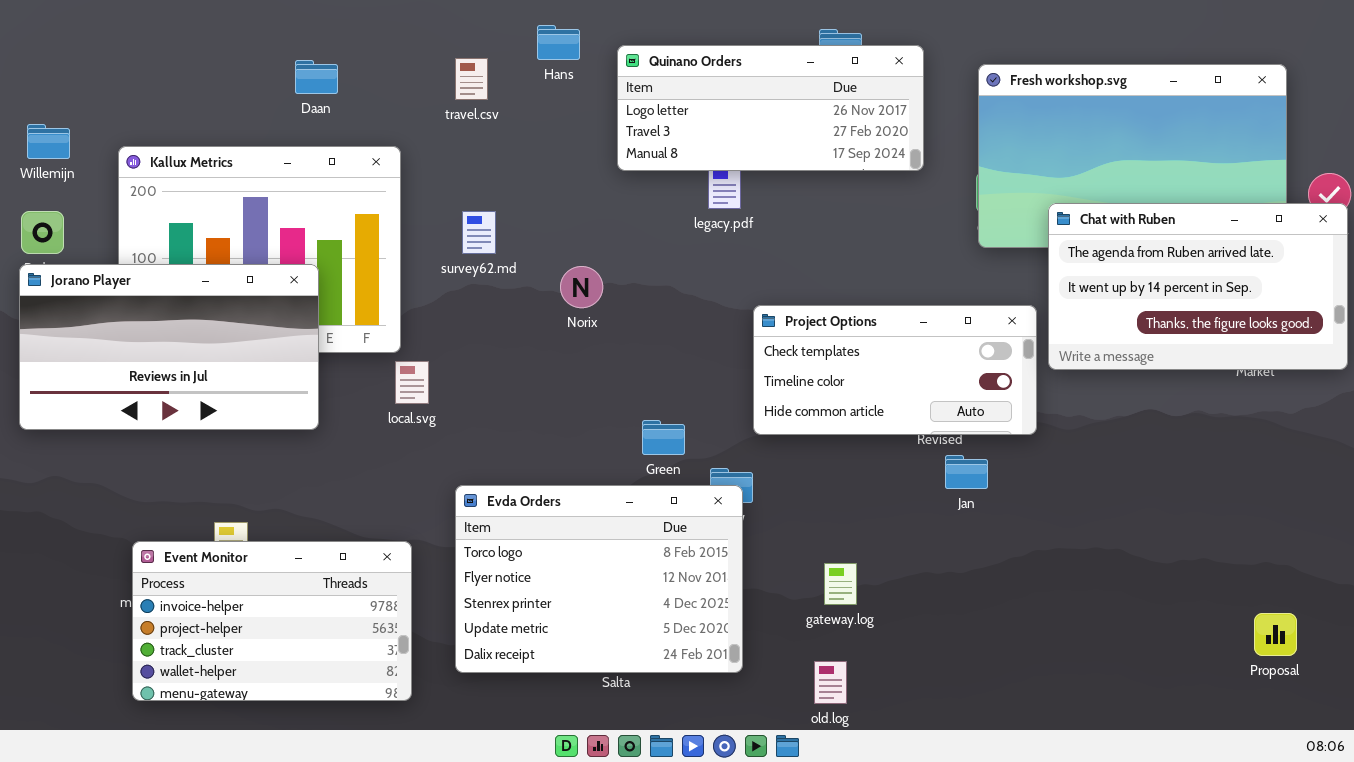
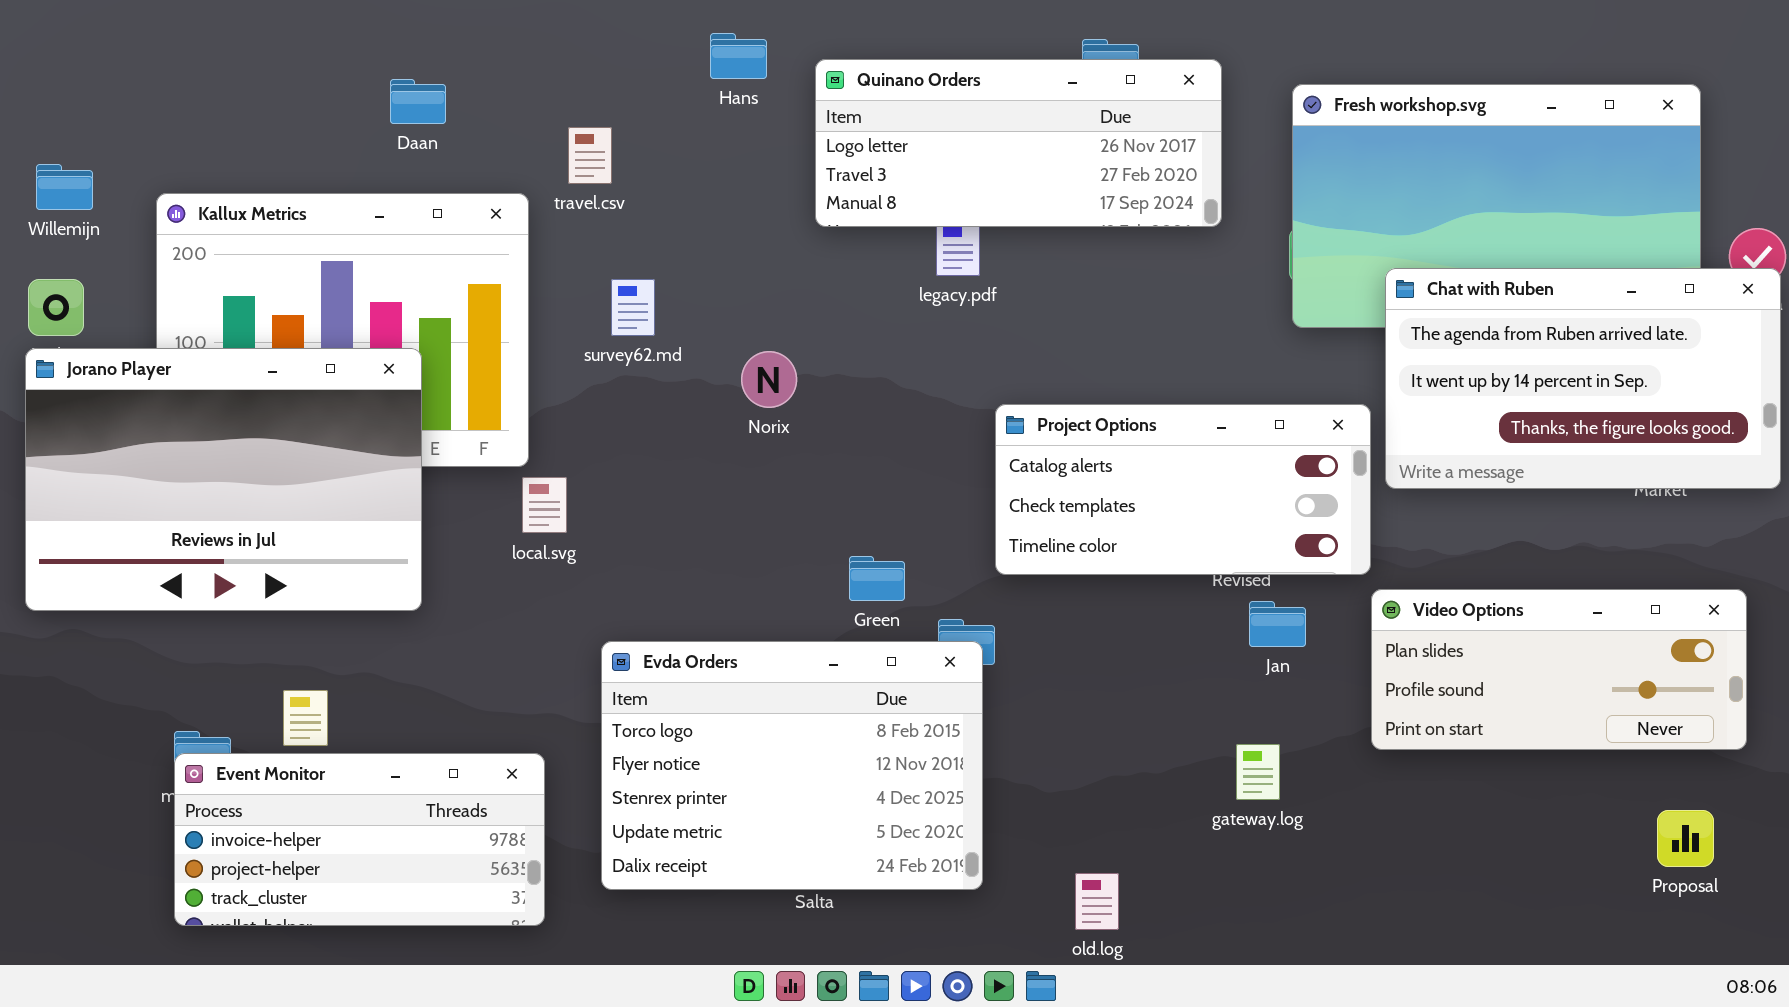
travel.csv: [455,58,488,100] -> [568,127,612,184], moved
Jorano Player: [19,264,319,430] -> [25,348,422,611], resized
Project Options: [753,305,1037,435] -> [995,404,1371,575], scrolled up 1 row
Video Options: none -> [1371,589,1747,750], opened
Event Monitor: [132,541,412,701] -> [174,753,545,926], resized
gateway.log: [824,563,857,605] -> [1236,744,1280,800], moved

